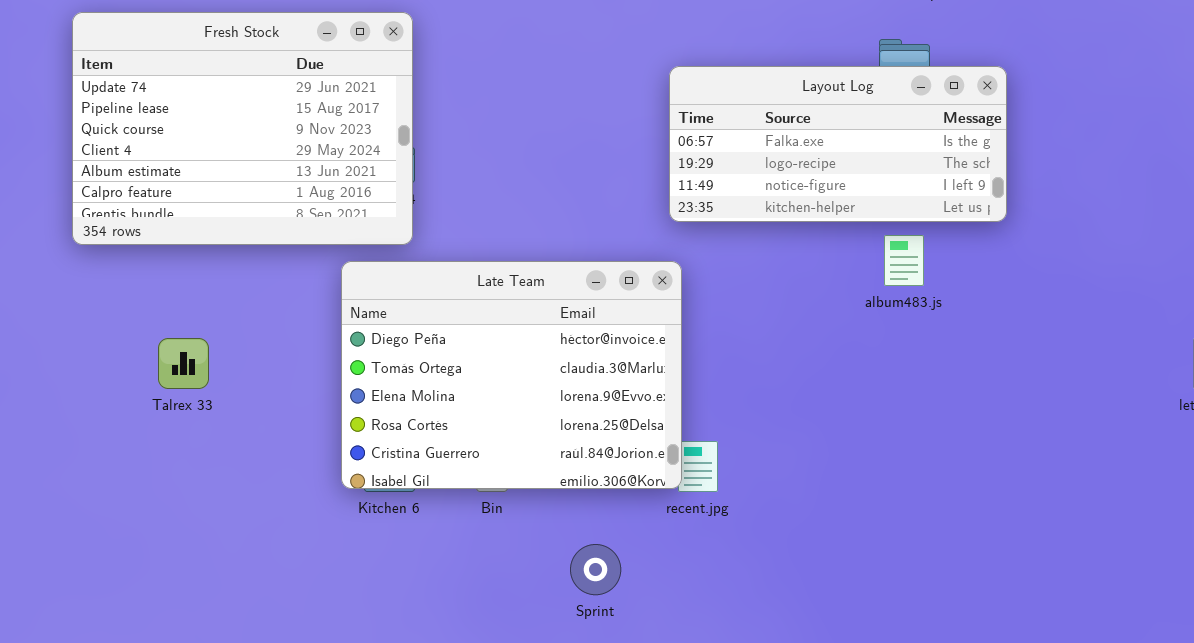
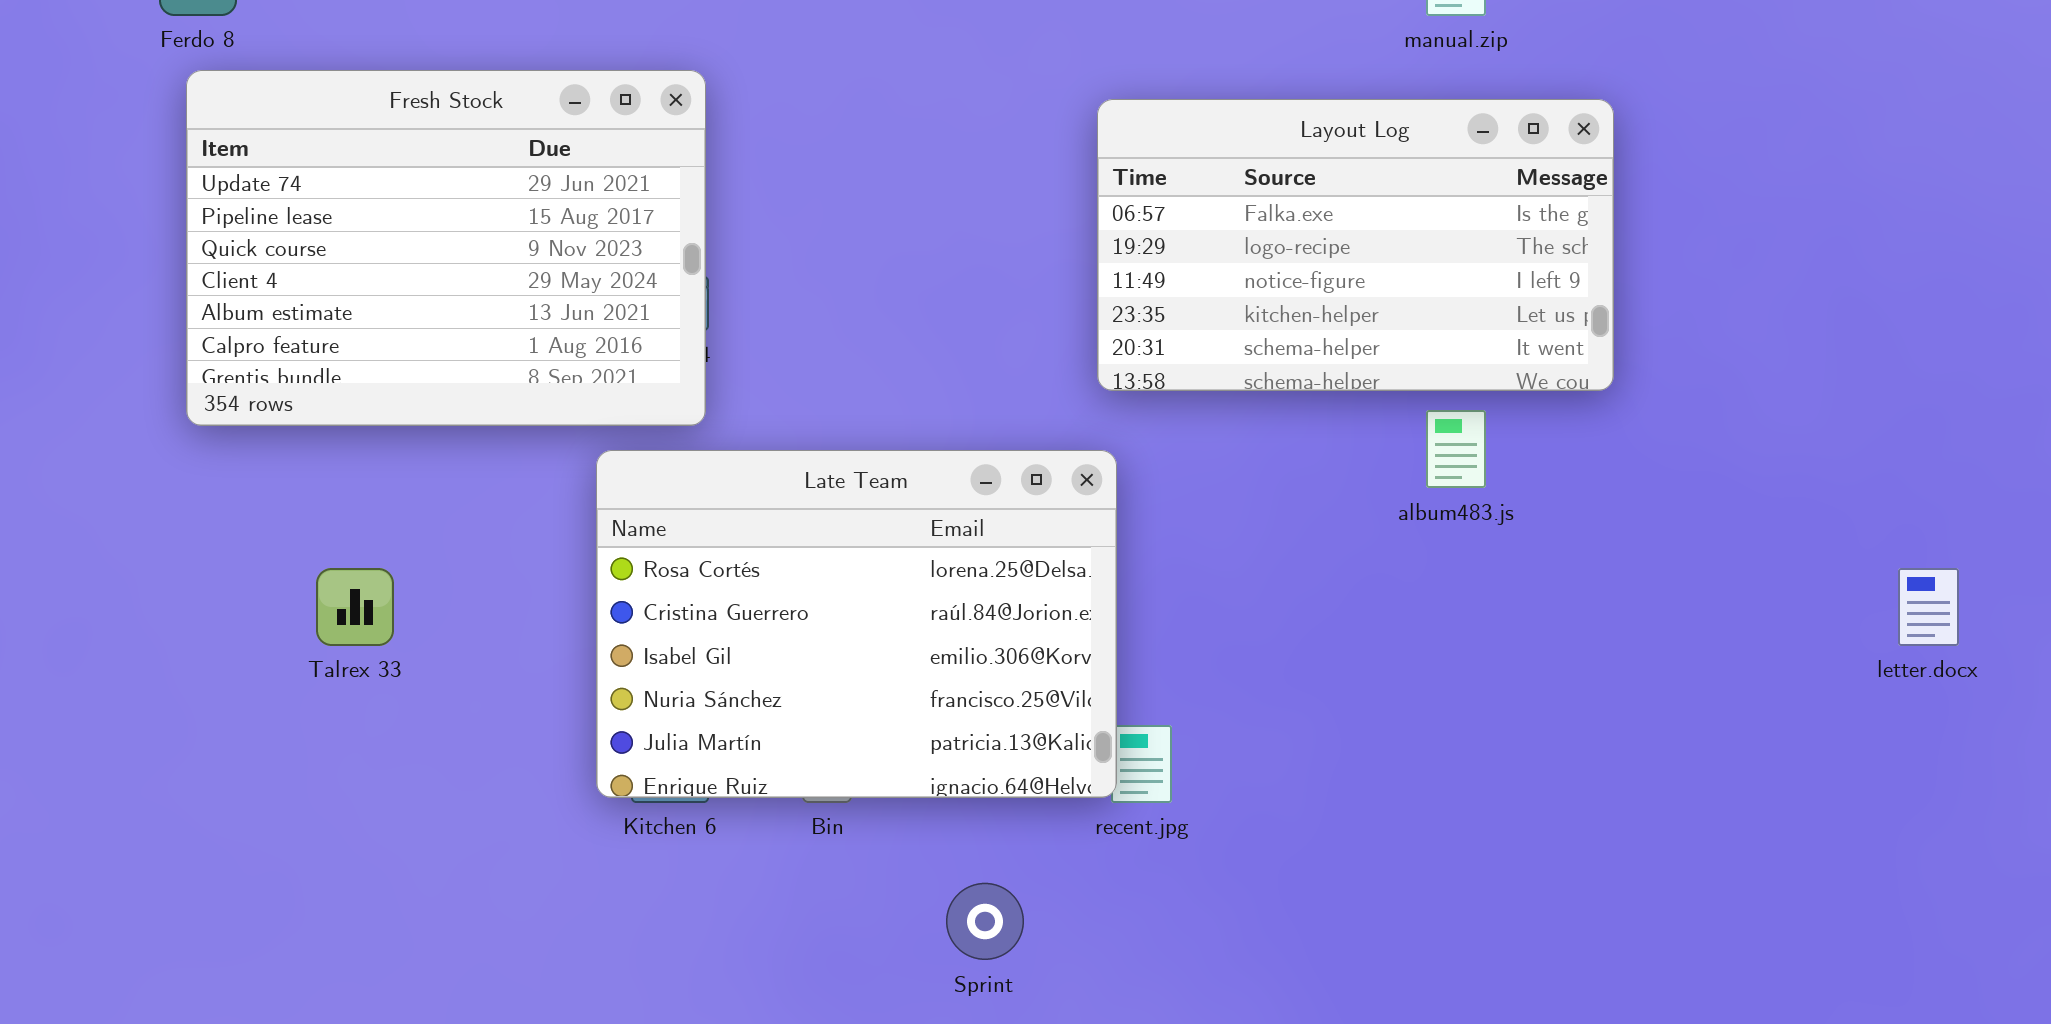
Layout Log: [669,66,1007,222] -> [1097,99,1614,391], resized
Late Team: [341,261,682,489] -> [596,450,1117,798], scrolled down 3 rows

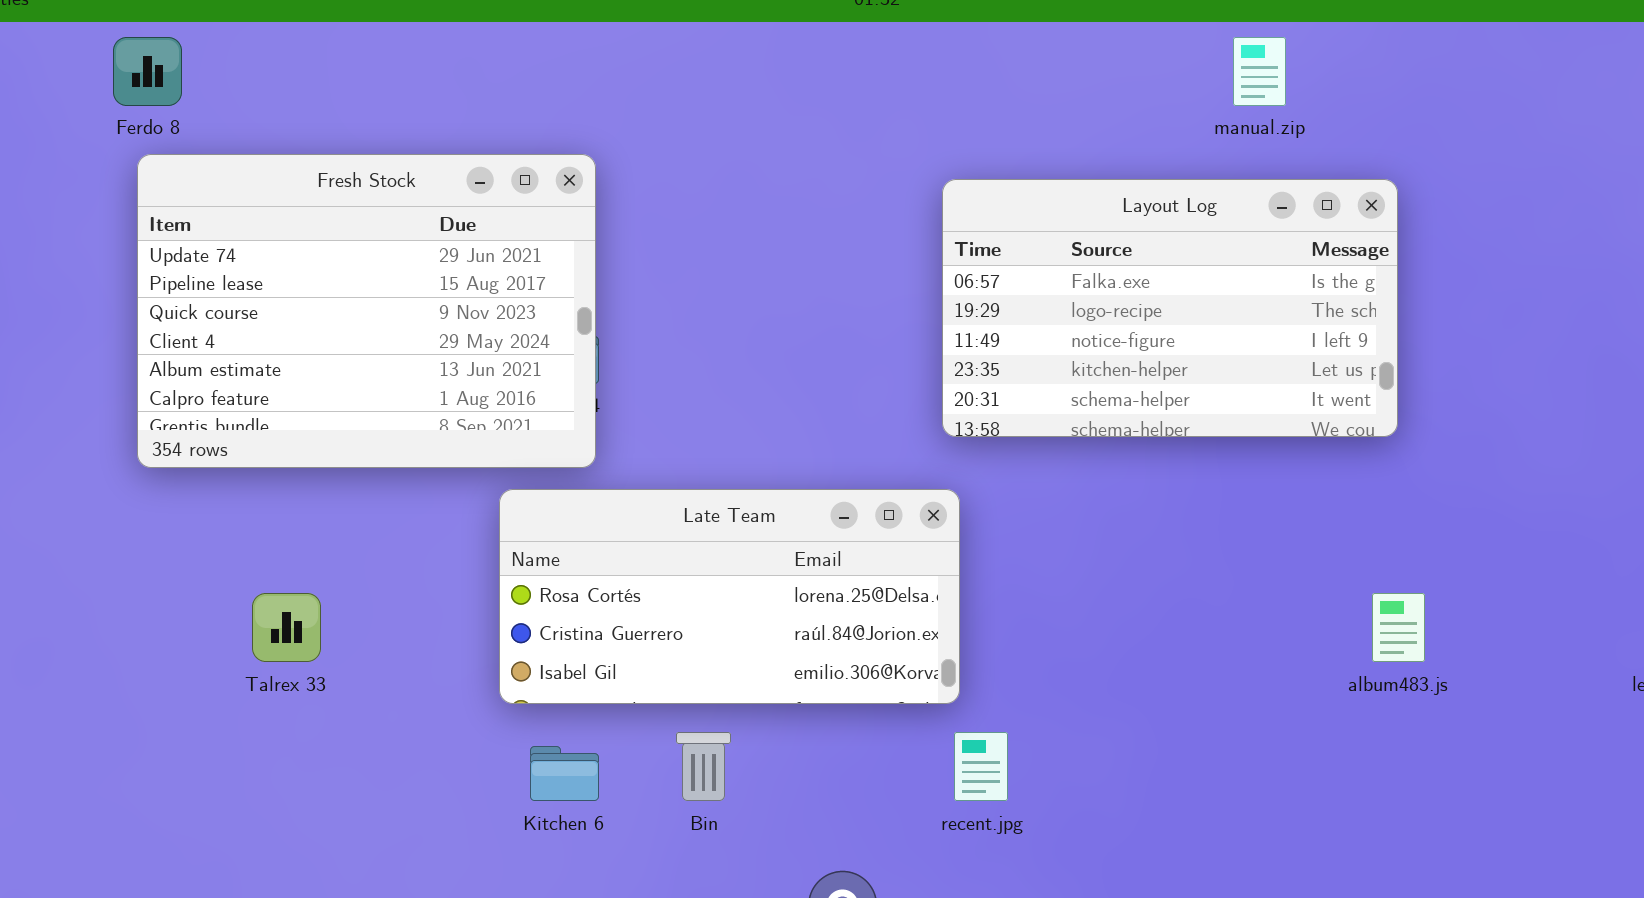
album483.js: [1426,410,1486,488] -> [1372,593,1425,662], moved
Late Team: [596,450,1117,798] -> [499,489,960,704], resized

